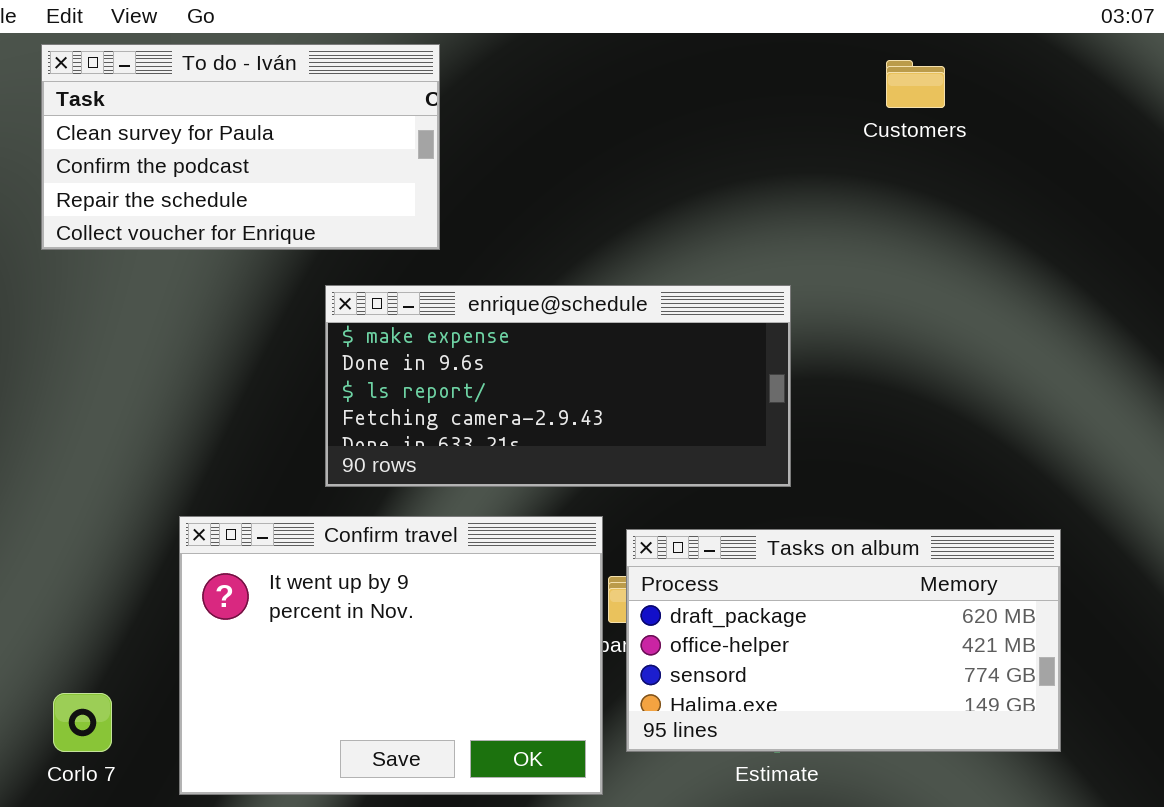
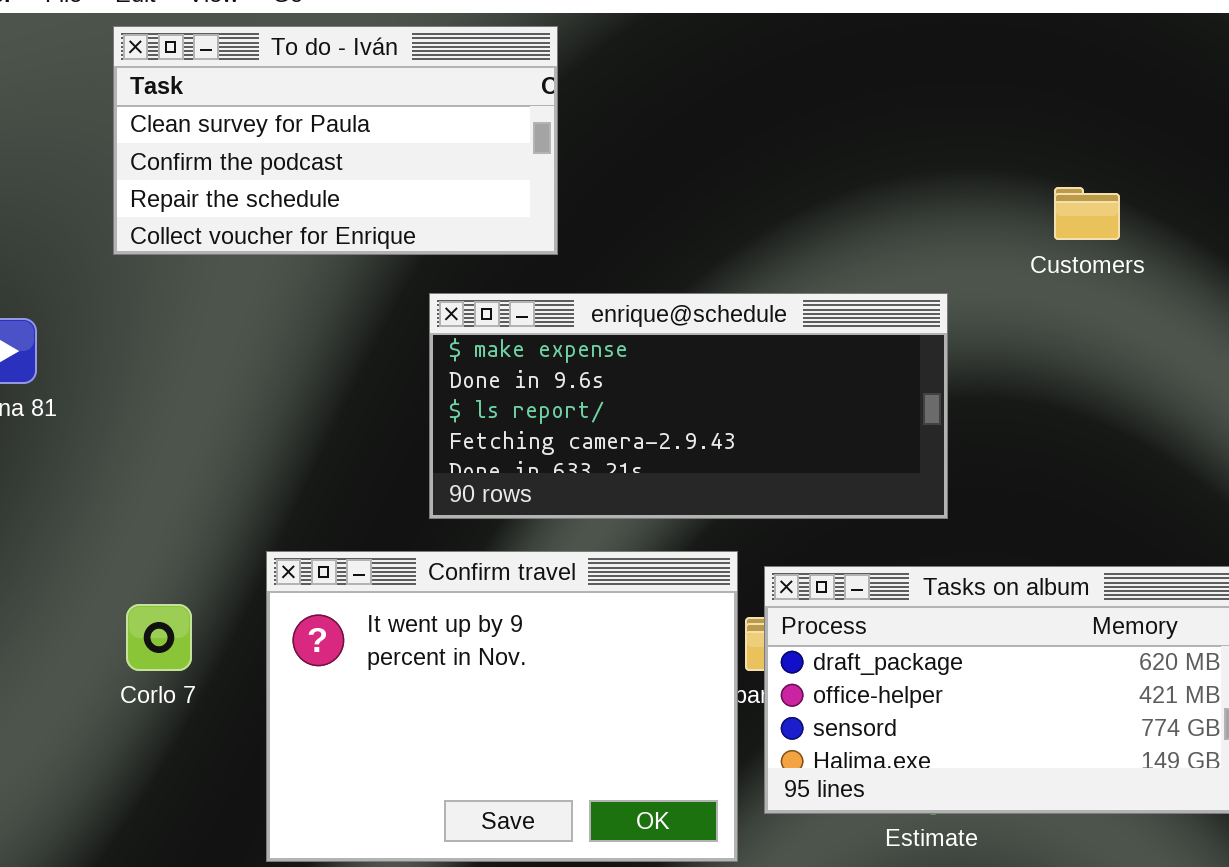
Customers: [886,60,945,108] -> [1054,187,1120,240], moved
Corlo 7: [53,693,112,752] -> [126,604,192,671], moved

